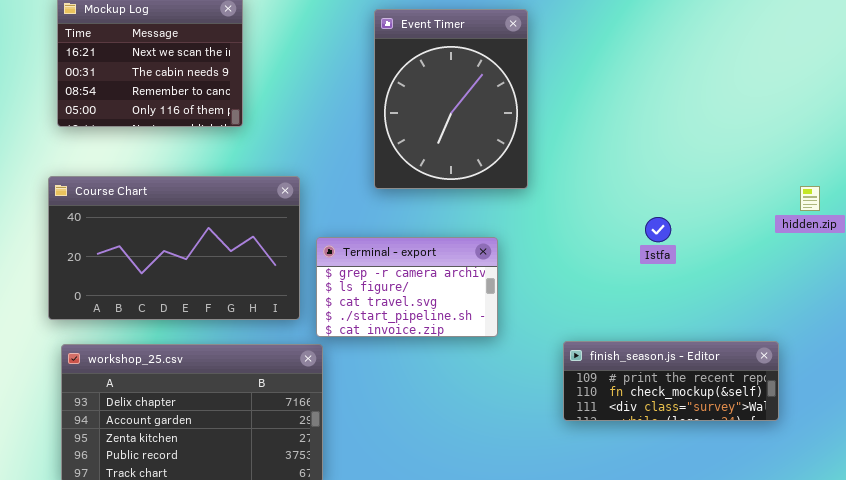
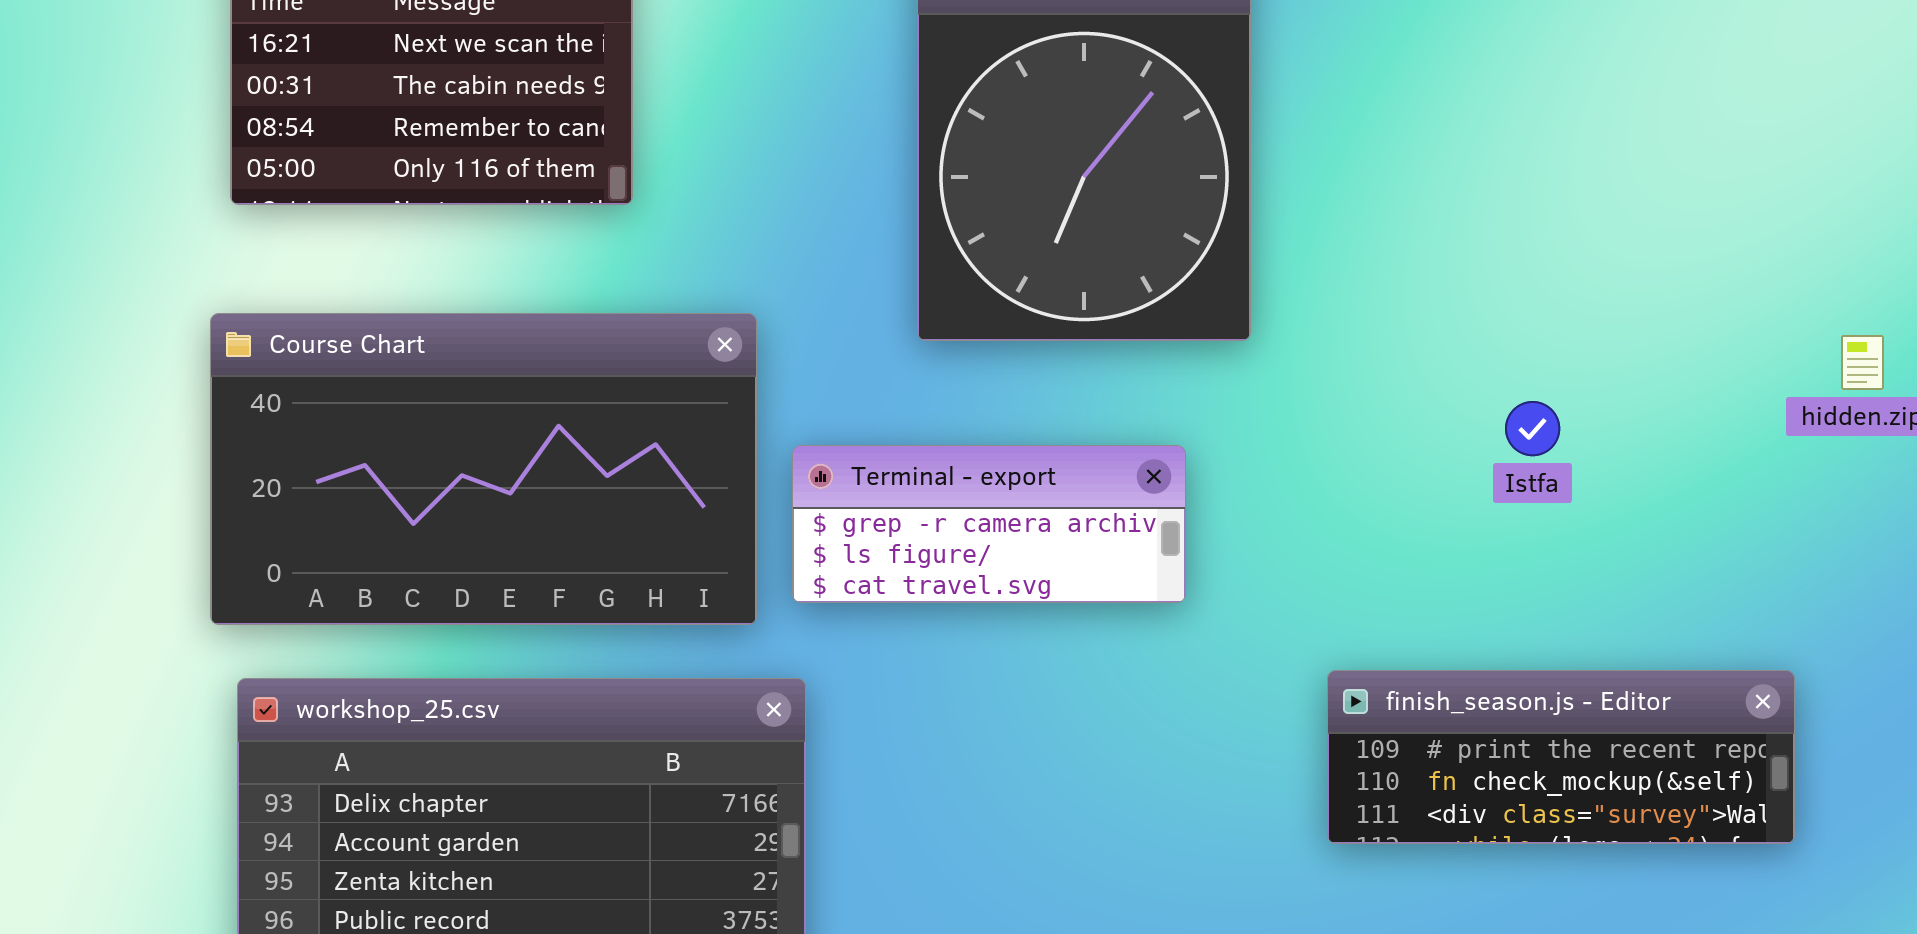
Terminal - export: [316,237,498,337] -> [792,445,1186,603], resized

